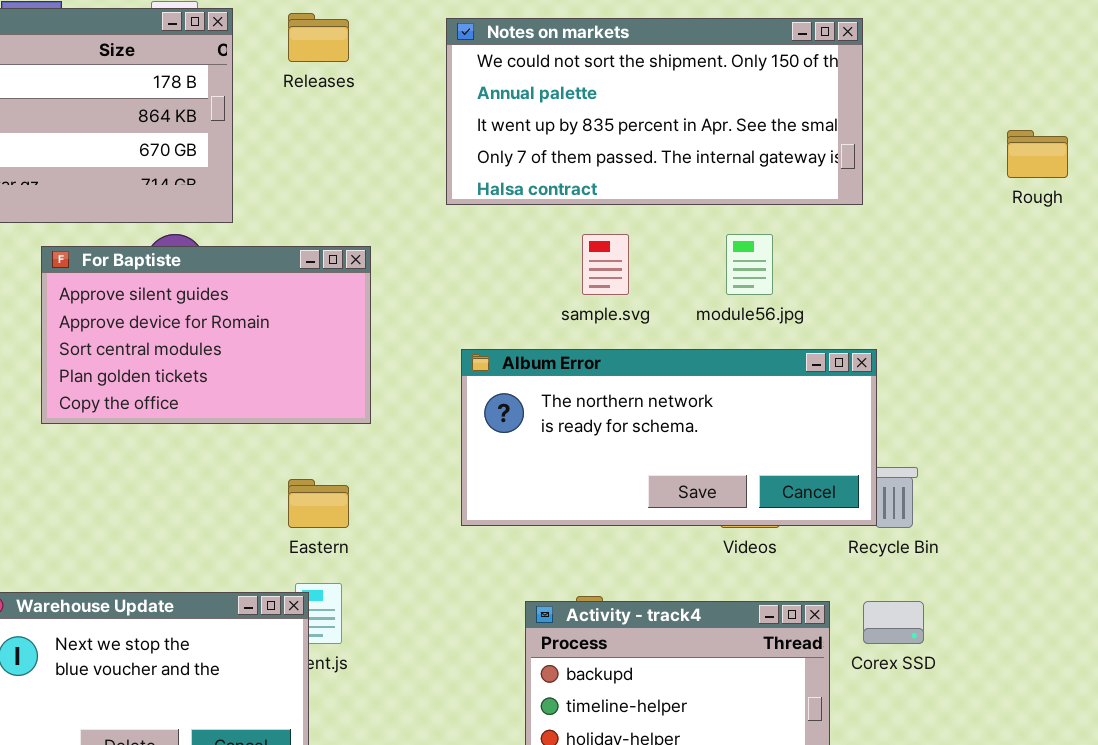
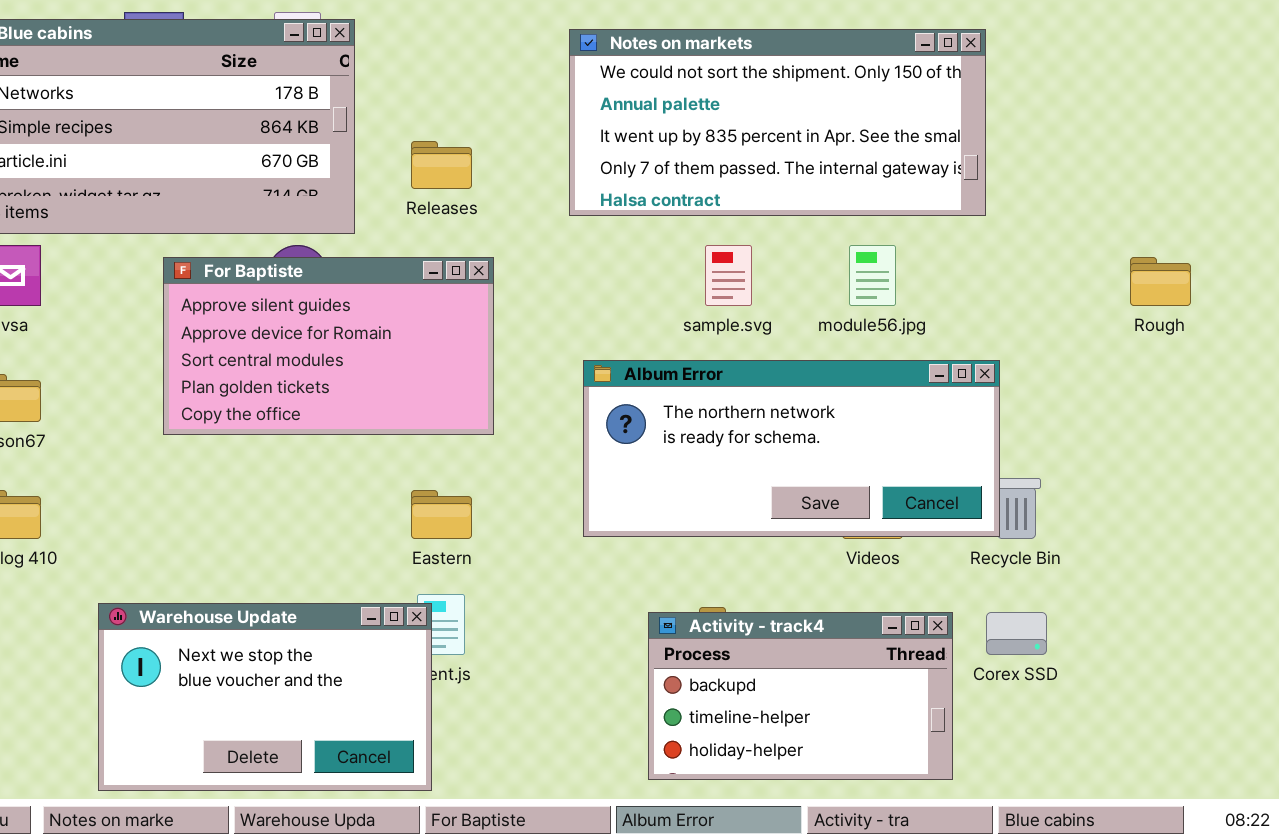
Releases: [288,13,349,62] -> [411,141,472,189], moved
Rough: [1007,130,1068,178] -> [1130,257,1191,306], moved

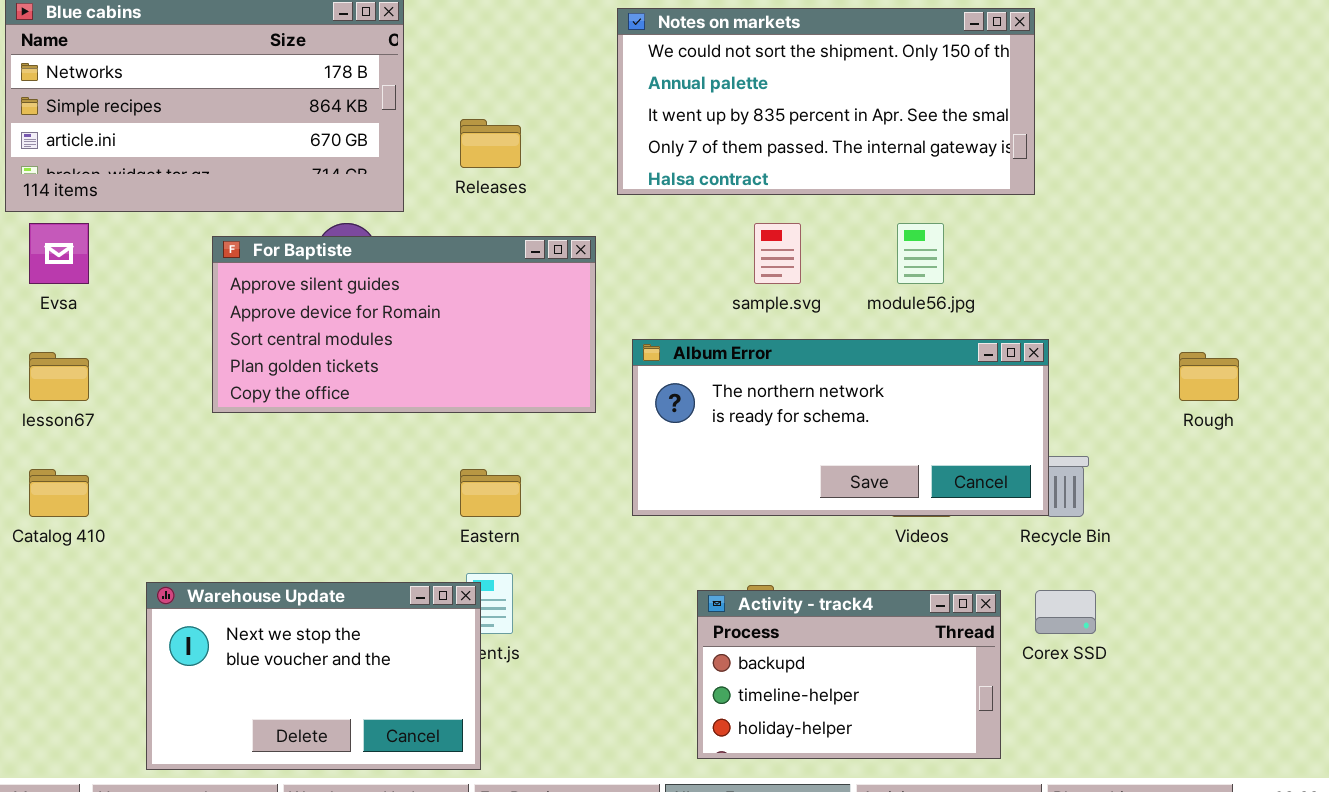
For Baptiste: [163,257,494,435] -> [212,236,596,413], resized
Rough: [1130,257,1191,306] -> [1179,352,1239,401], moved

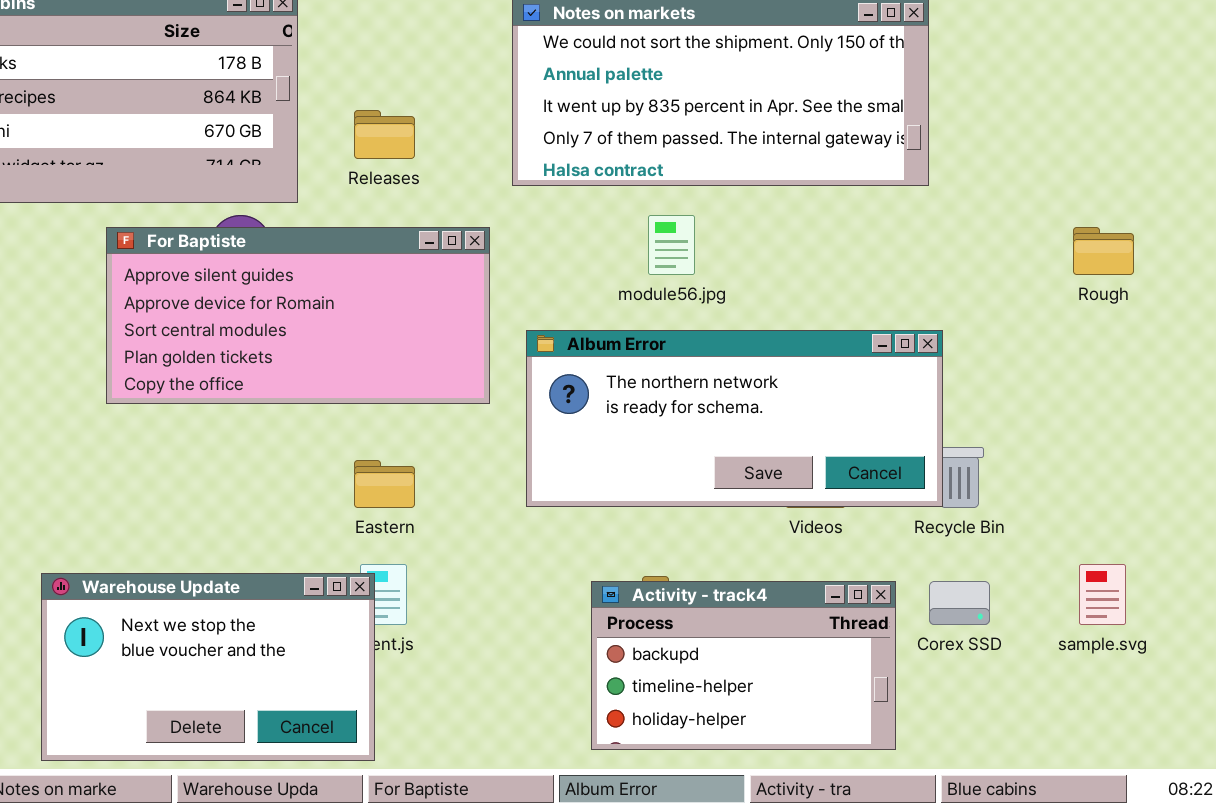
sample.svg: [754,223,801,284] -> [1079,564,1126,625], moved
module56.jpg: [897,223,944,284] -> [648,215,695,275], moved
Rough: [1179,352,1239,401] -> [1073,227,1134,275], moved

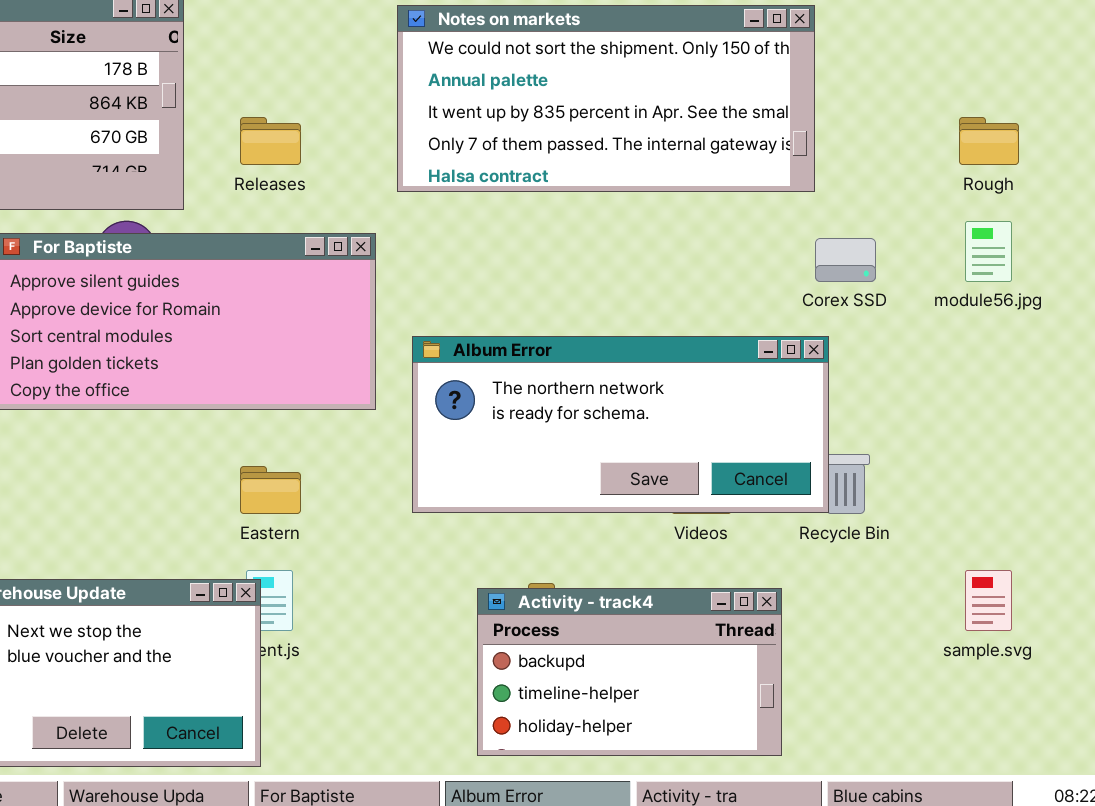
module56.jpg: [648,215,695,275] -> [965,221,1012,282], moved
Rough: [1073,227,1134,275] -> [959,117,1019,165], moved
Corex SSD: [929,581,990,625] -> [815,238,876,282], moved

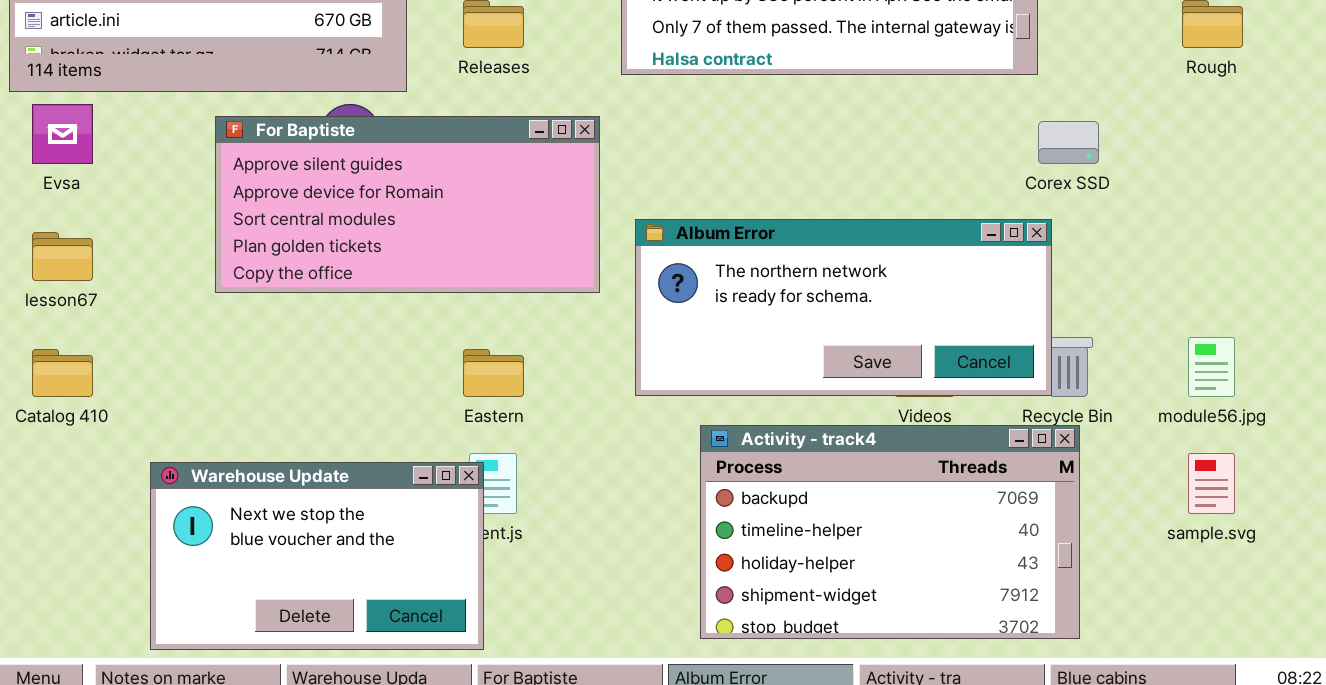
module56.jpg: [965,221,1012,282] -> [1188,337,1235,397], moved
Activity - track4: [477,588,782,756] -> [700,425,1080,639], resized

